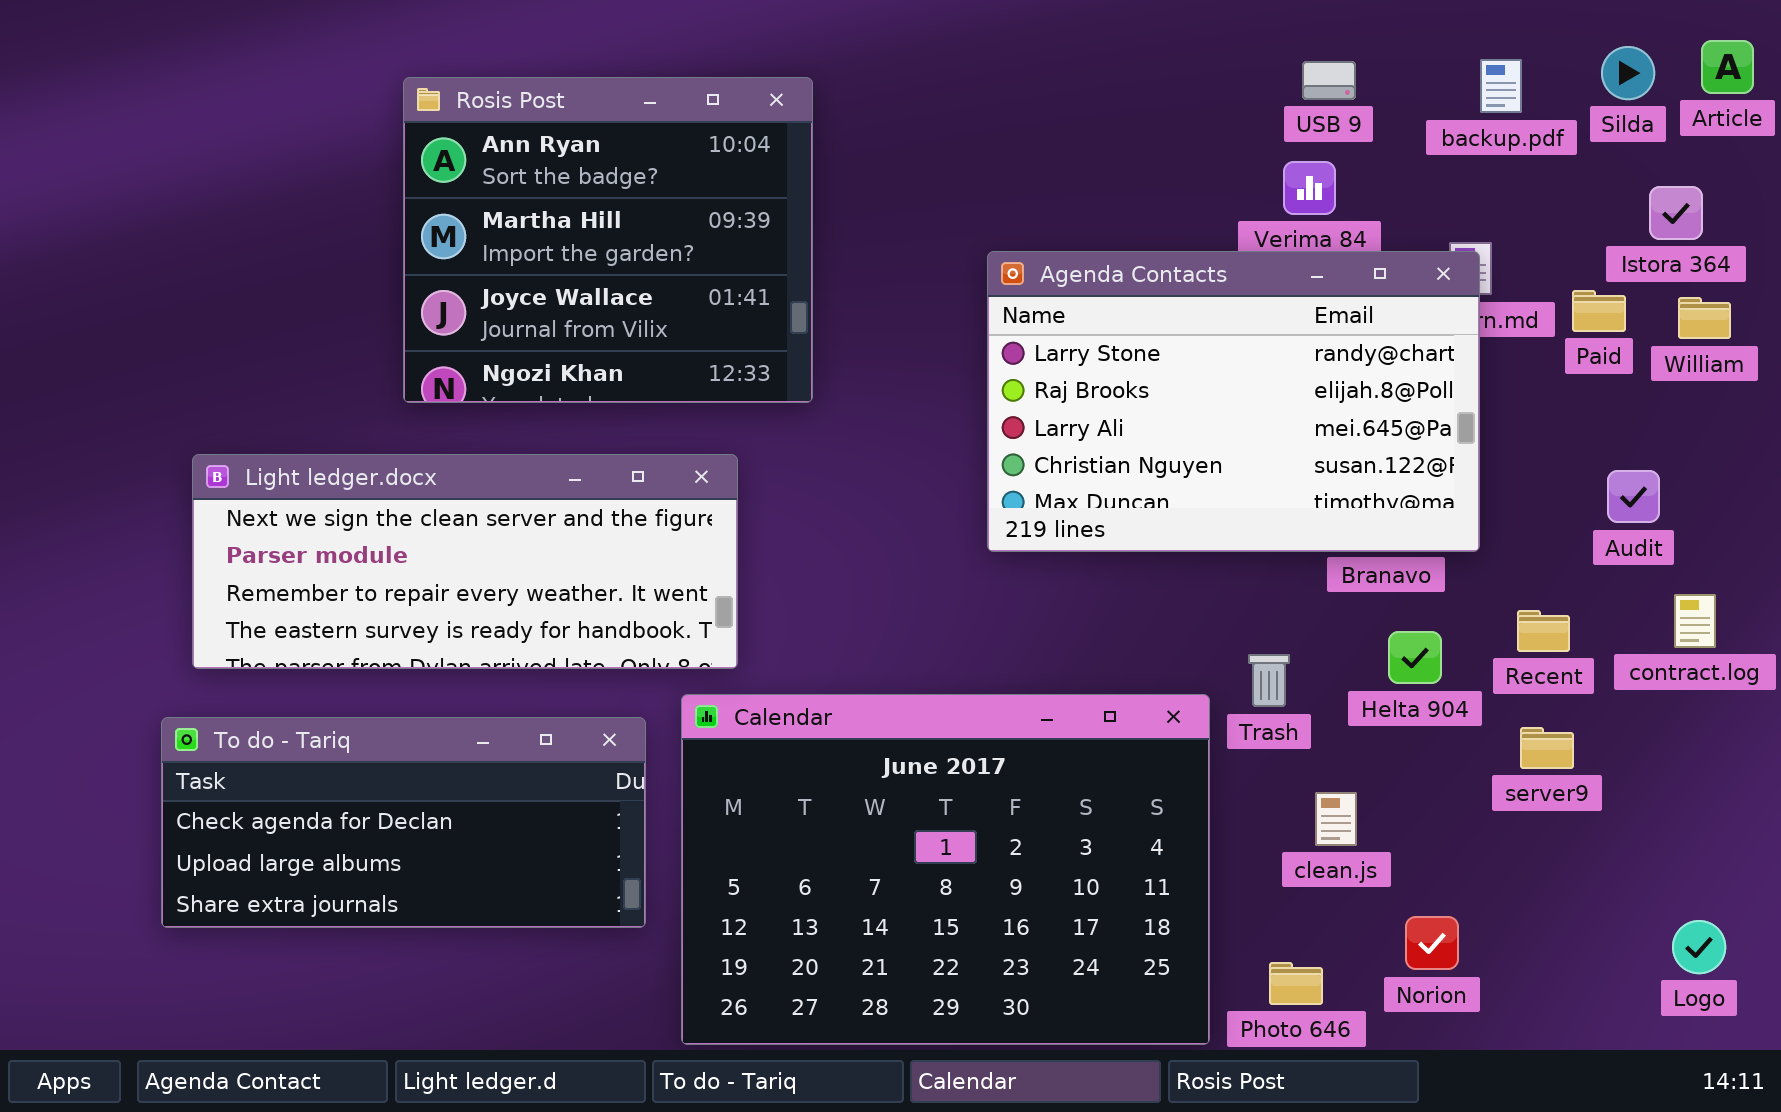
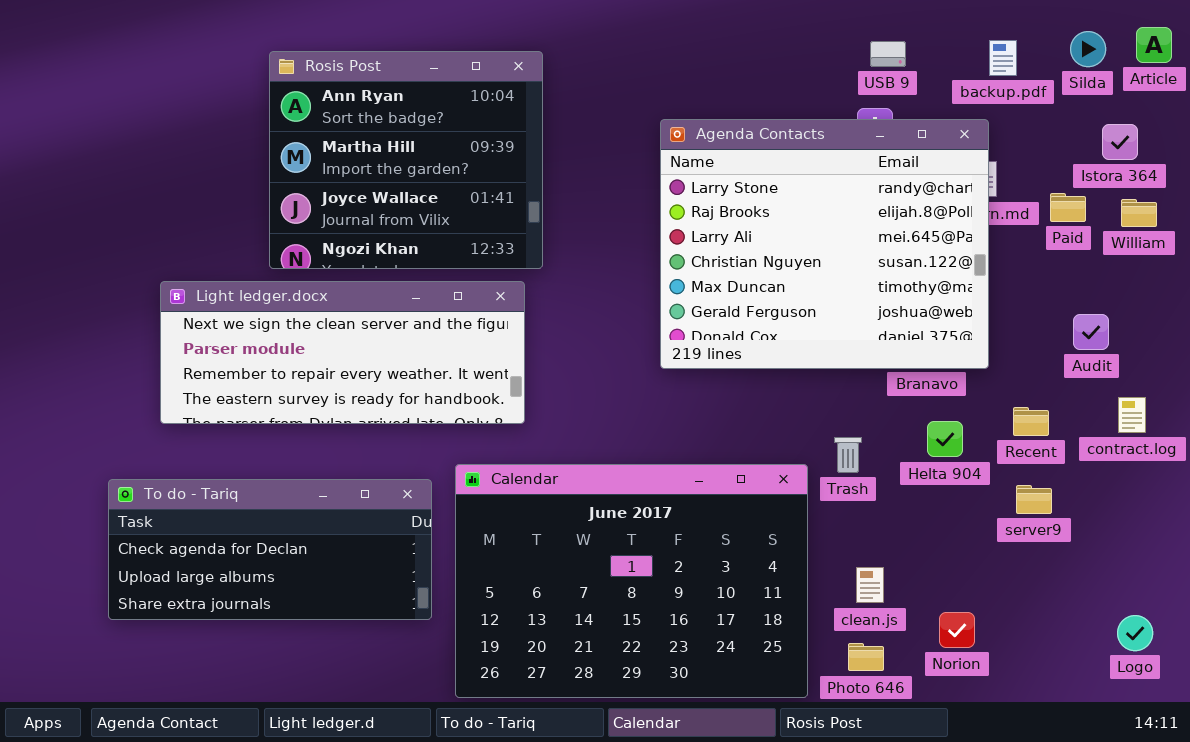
Agenda Contacts: [987,251,1480,552] -> [660,119,989,369], resized
Light ledger.docx: [192,454,738,669] -> [160,281,525,424], moved
clean.js: [1315,792,1357,846] -> [856,567,884,603], moved

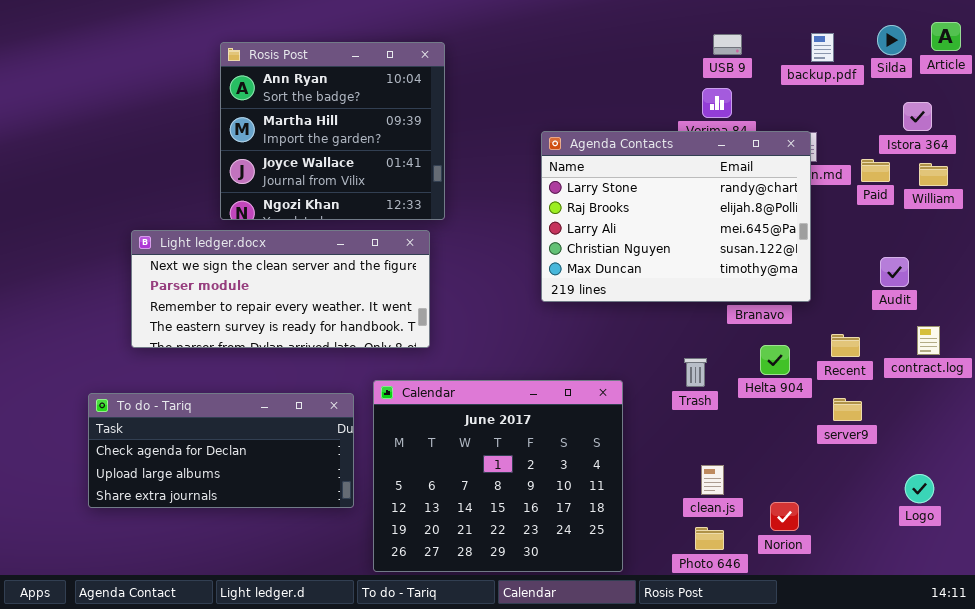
Agenda Contacts: [660,119,989,369] -> [541,131,811,302], resized
Calendar: [455,464,808,698] -> [373,380,623,572], resized
Logo: [1117,615,1153,651] -> [905,474,934,503], moved

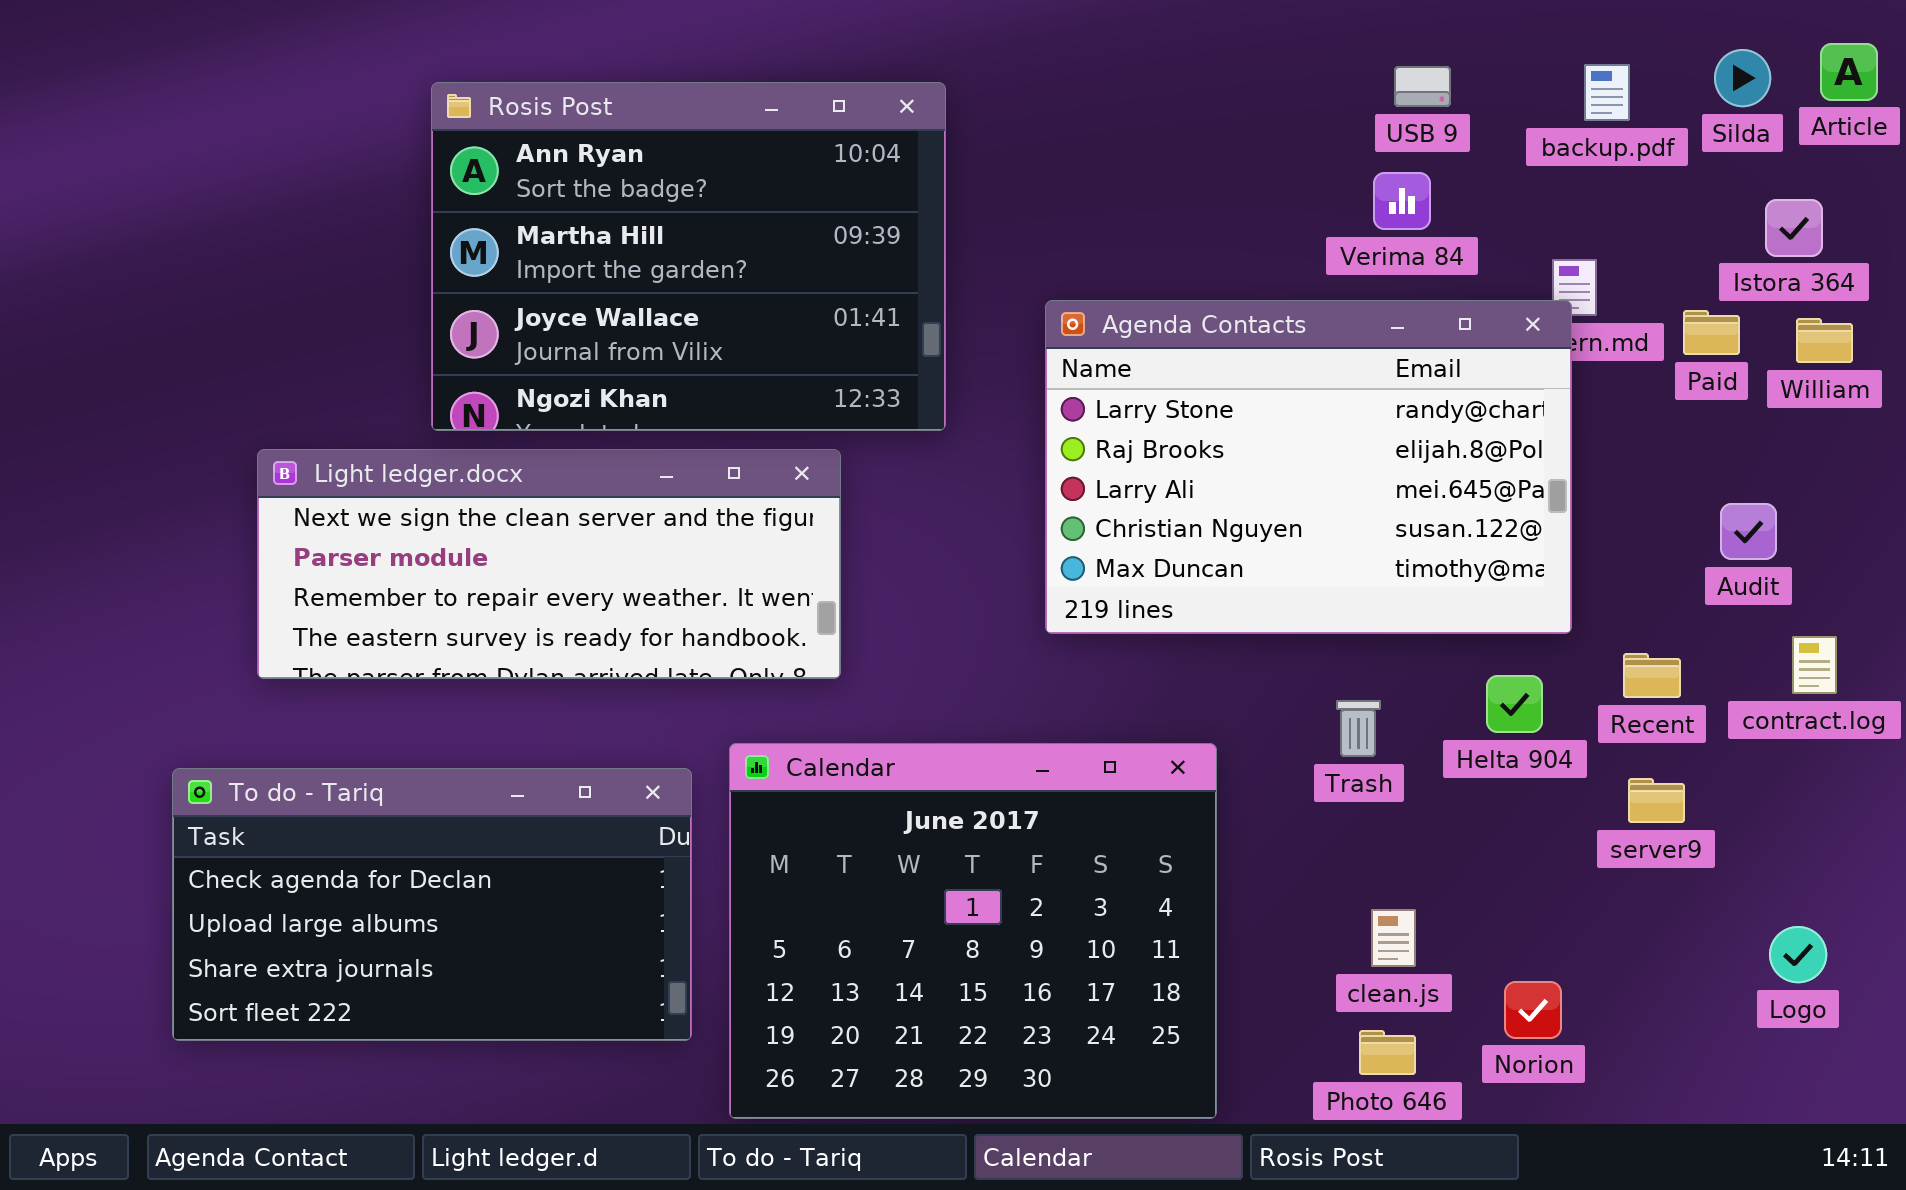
Rosis Post: [220,42,445,220] -> [431,82,946,431], resized
Agenda Contacts: [541,131,811,302] -> [1045,300,1572,634], moved
To do - Tariq: [88,393,354,508] -> [172,768,692,1041], resized

